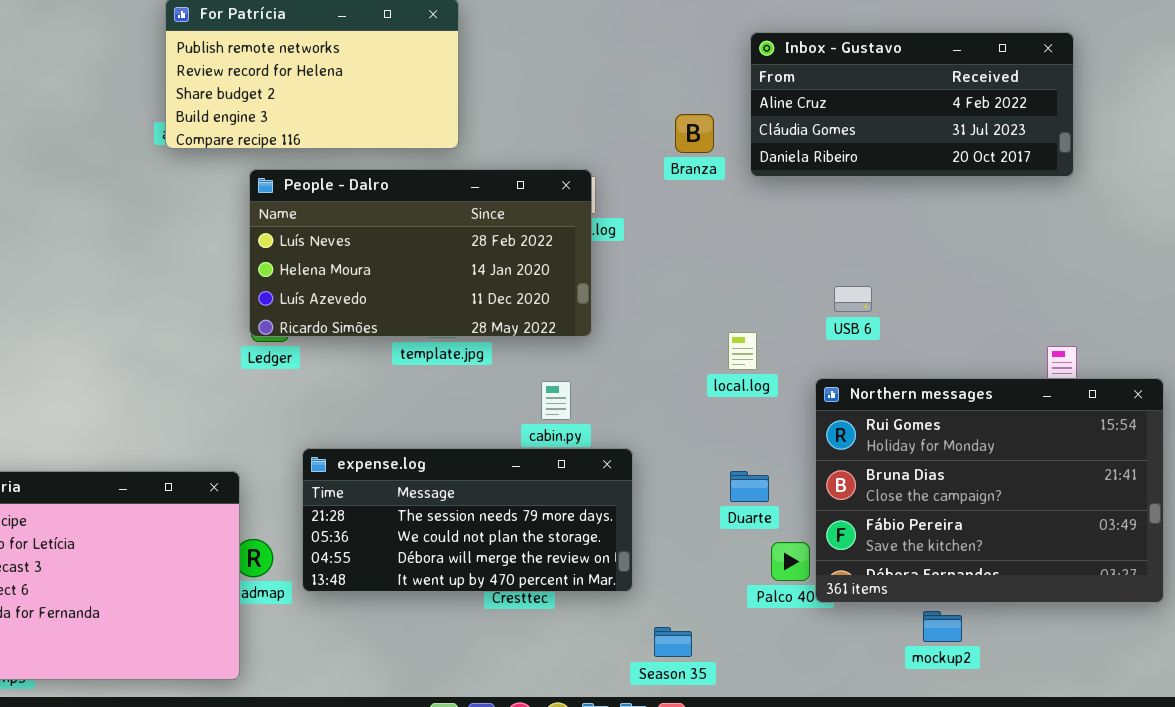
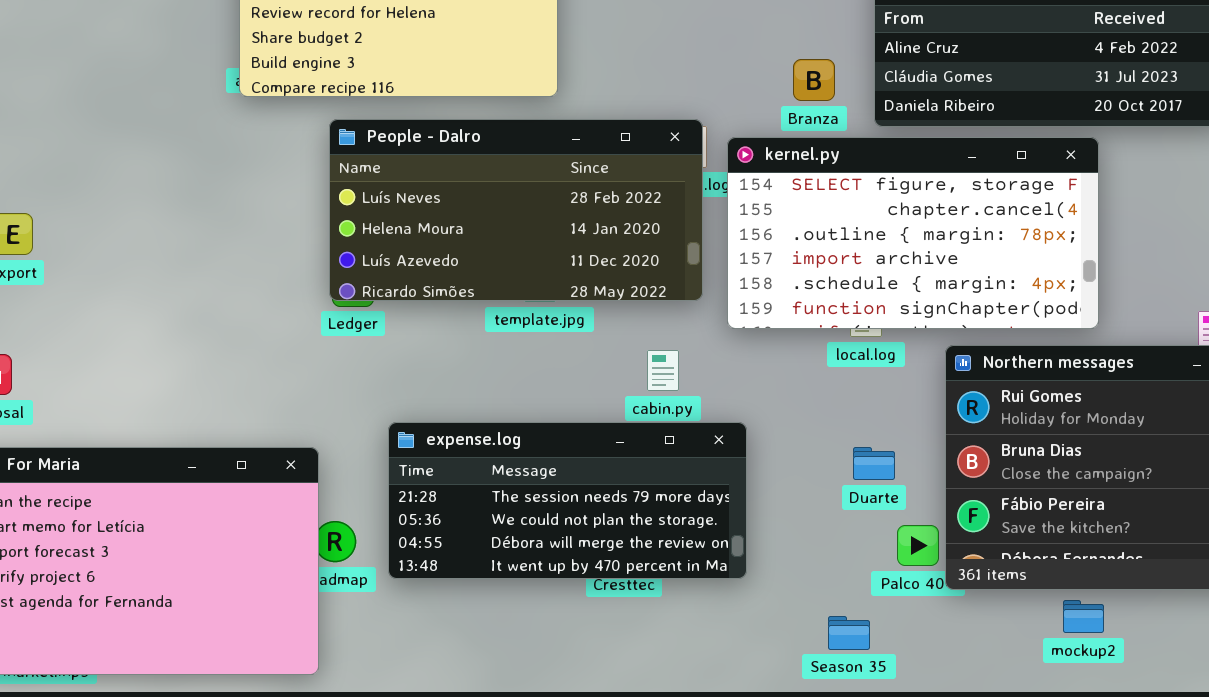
kernel.py: none -> [727,137,1099,329], opened
Season 35: [654,627,692,657] -> [828,616,870,650], moved

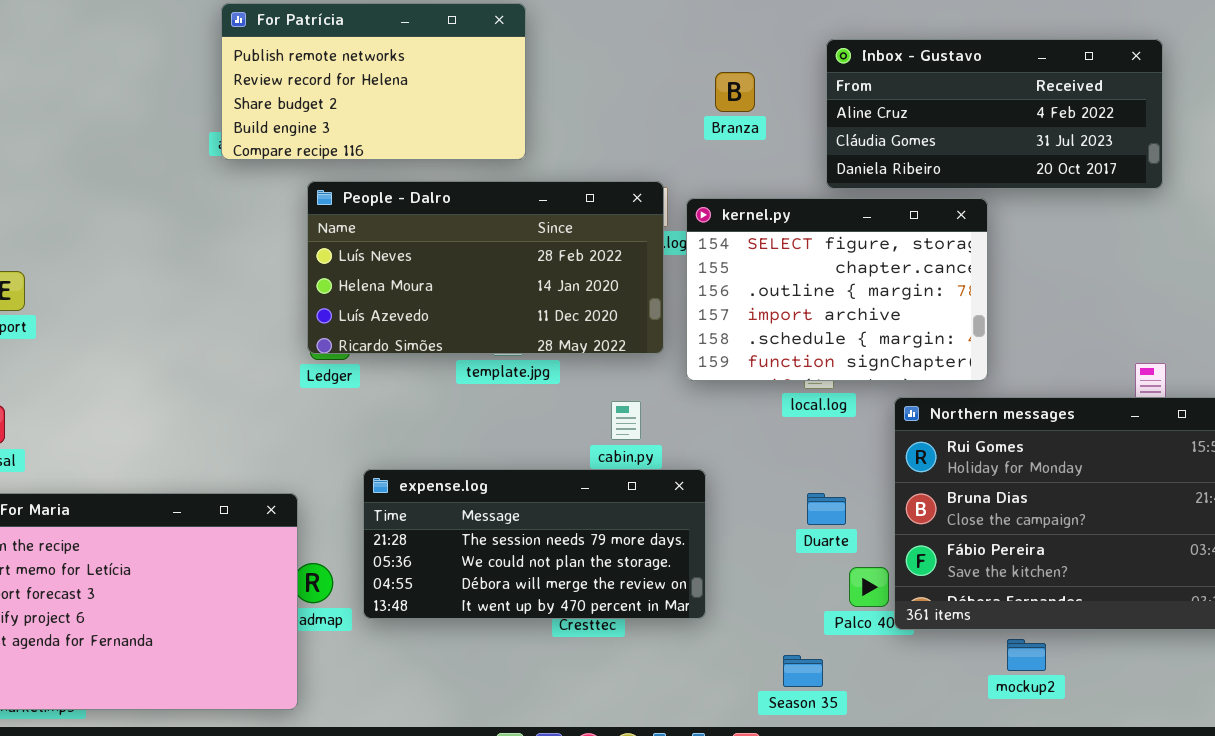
Branza: [793,59,835,101] -> [715,72,755,112], moved
kernel.py: [727,137,1099,329] -> [686,198,988,381], resized

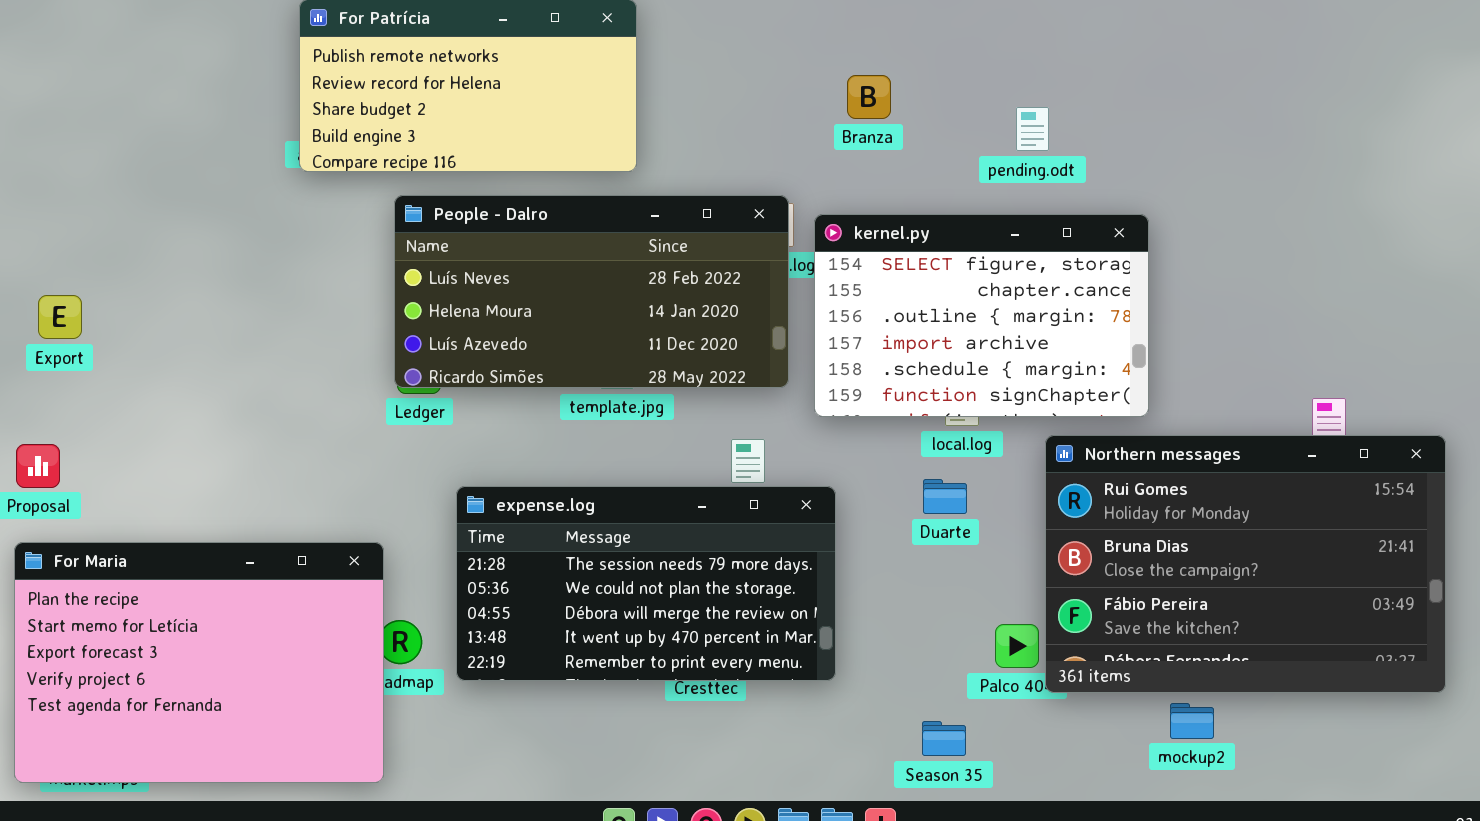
Inbox - Gustavo: [826,39,1163,189] -> none, closed
expense.log: [363,469,706,619] -> [456,486,836,681], resized
Duarte: [807,493,846,525] -> [923,479,967,514], moved

